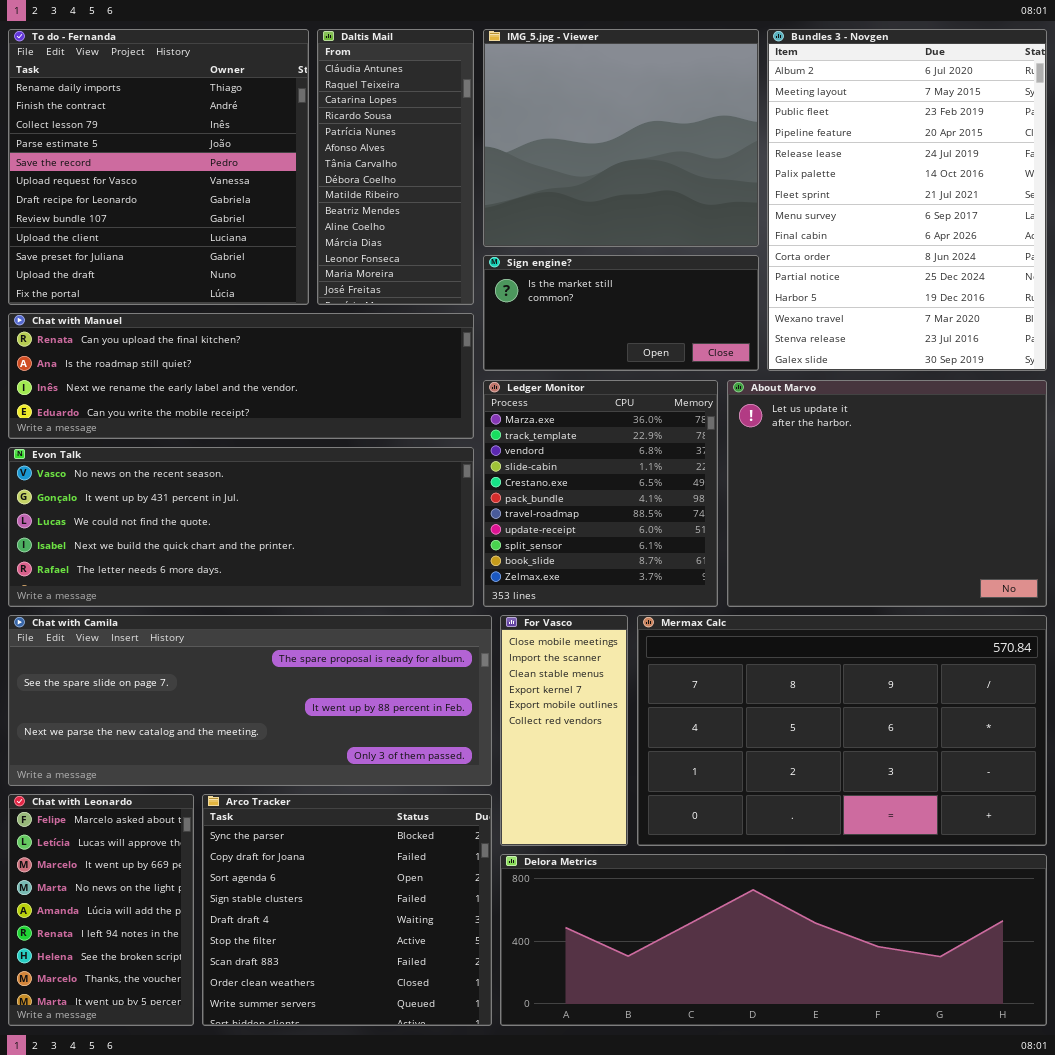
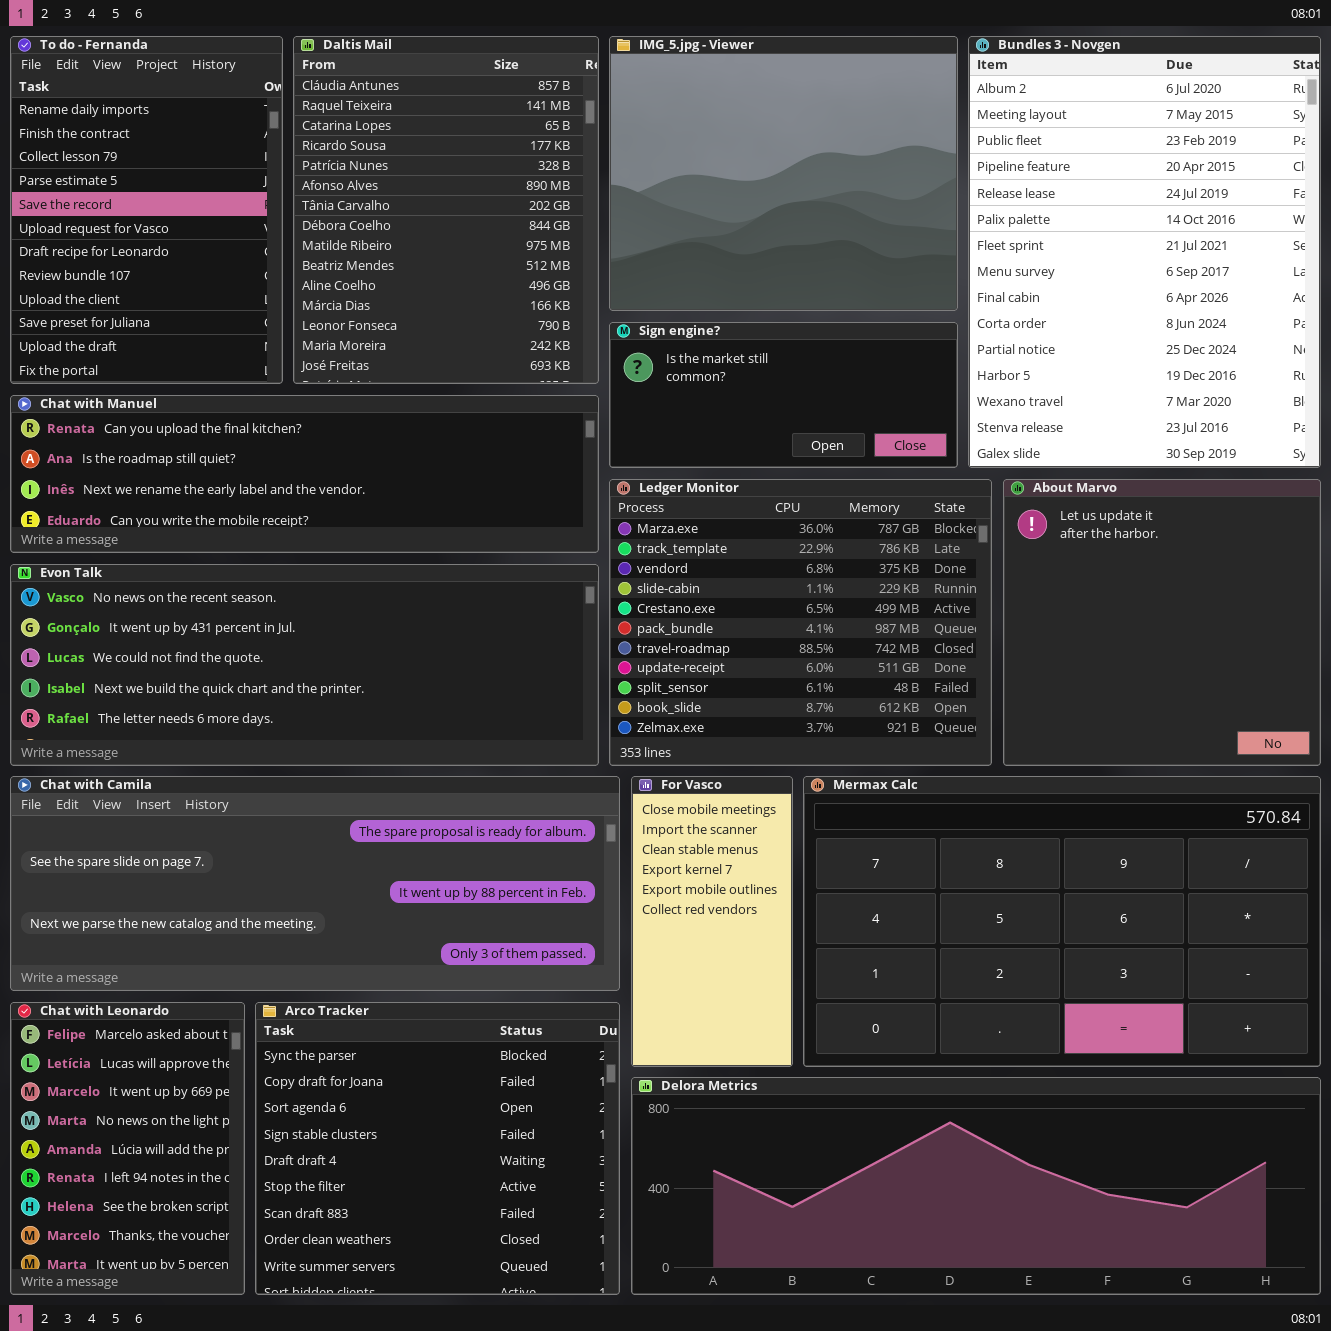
To do - Fernanda: [8,29,309,305] -> [10,36,283,384], resized
Daltis Mail: [317,29,474,305] -> [293,36,599,384], resized
Ledger Monitor: [483,380,718,607] -> [609,479,992,766], resized
About Marvo: [727,380,1047,607] -> [1003,479,1321,766], resized

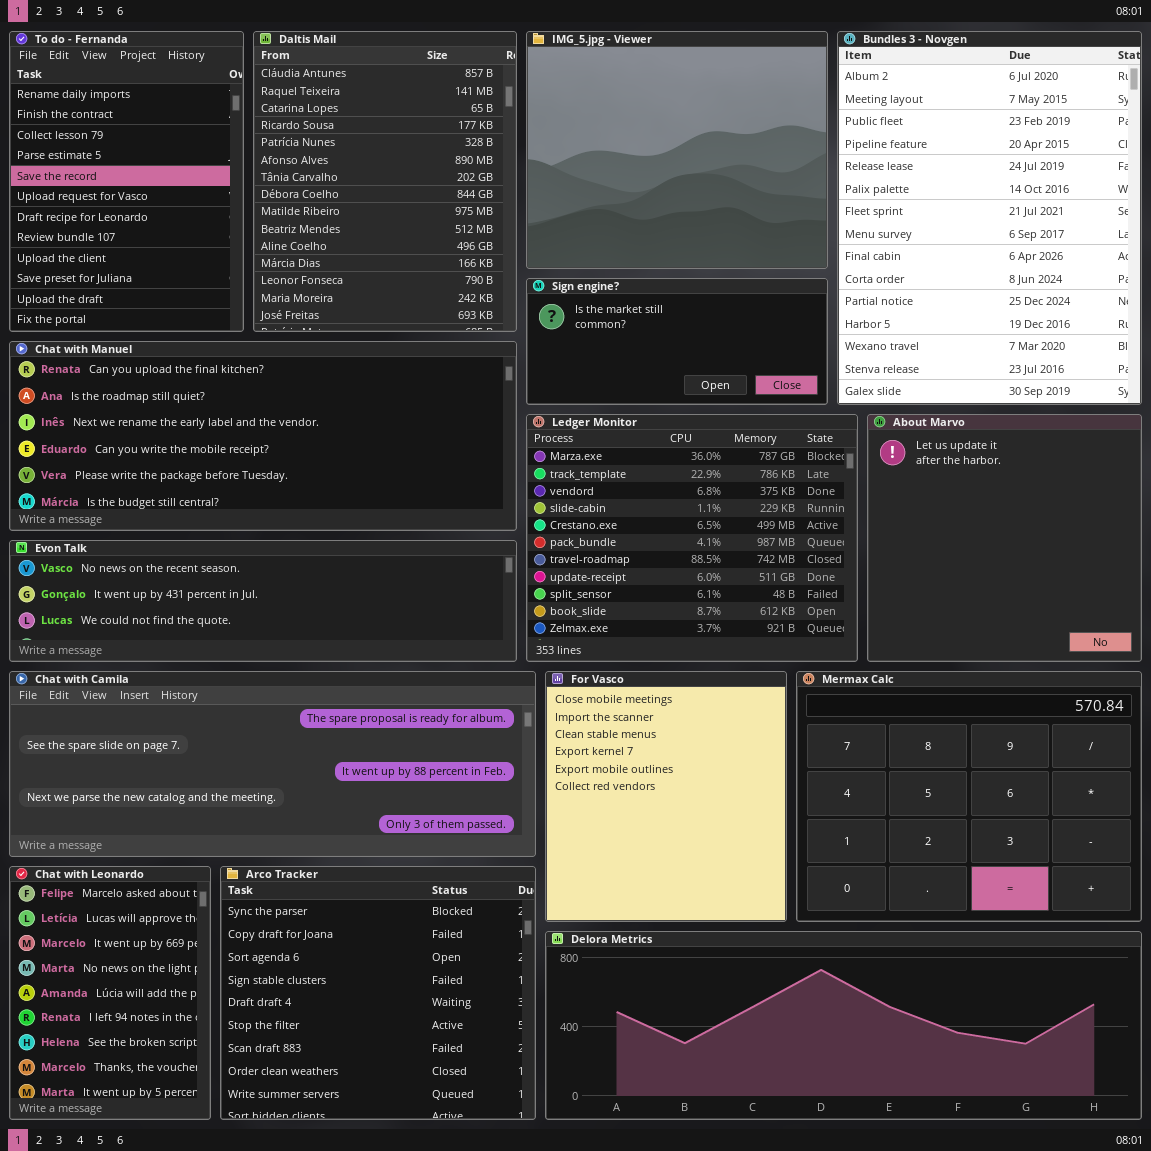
Chat with Manuel: [10,395,599,553] -> [9,341,517,531], resized
Evon Talk: [10,564,599,766] -> [9,540,517,662], resized
For Vasco: [631,776,793,1067] -> [545,671,787,922], resized
Mermax Calc: [803,776,1321,1067] -> [796,671,1142,922], resized

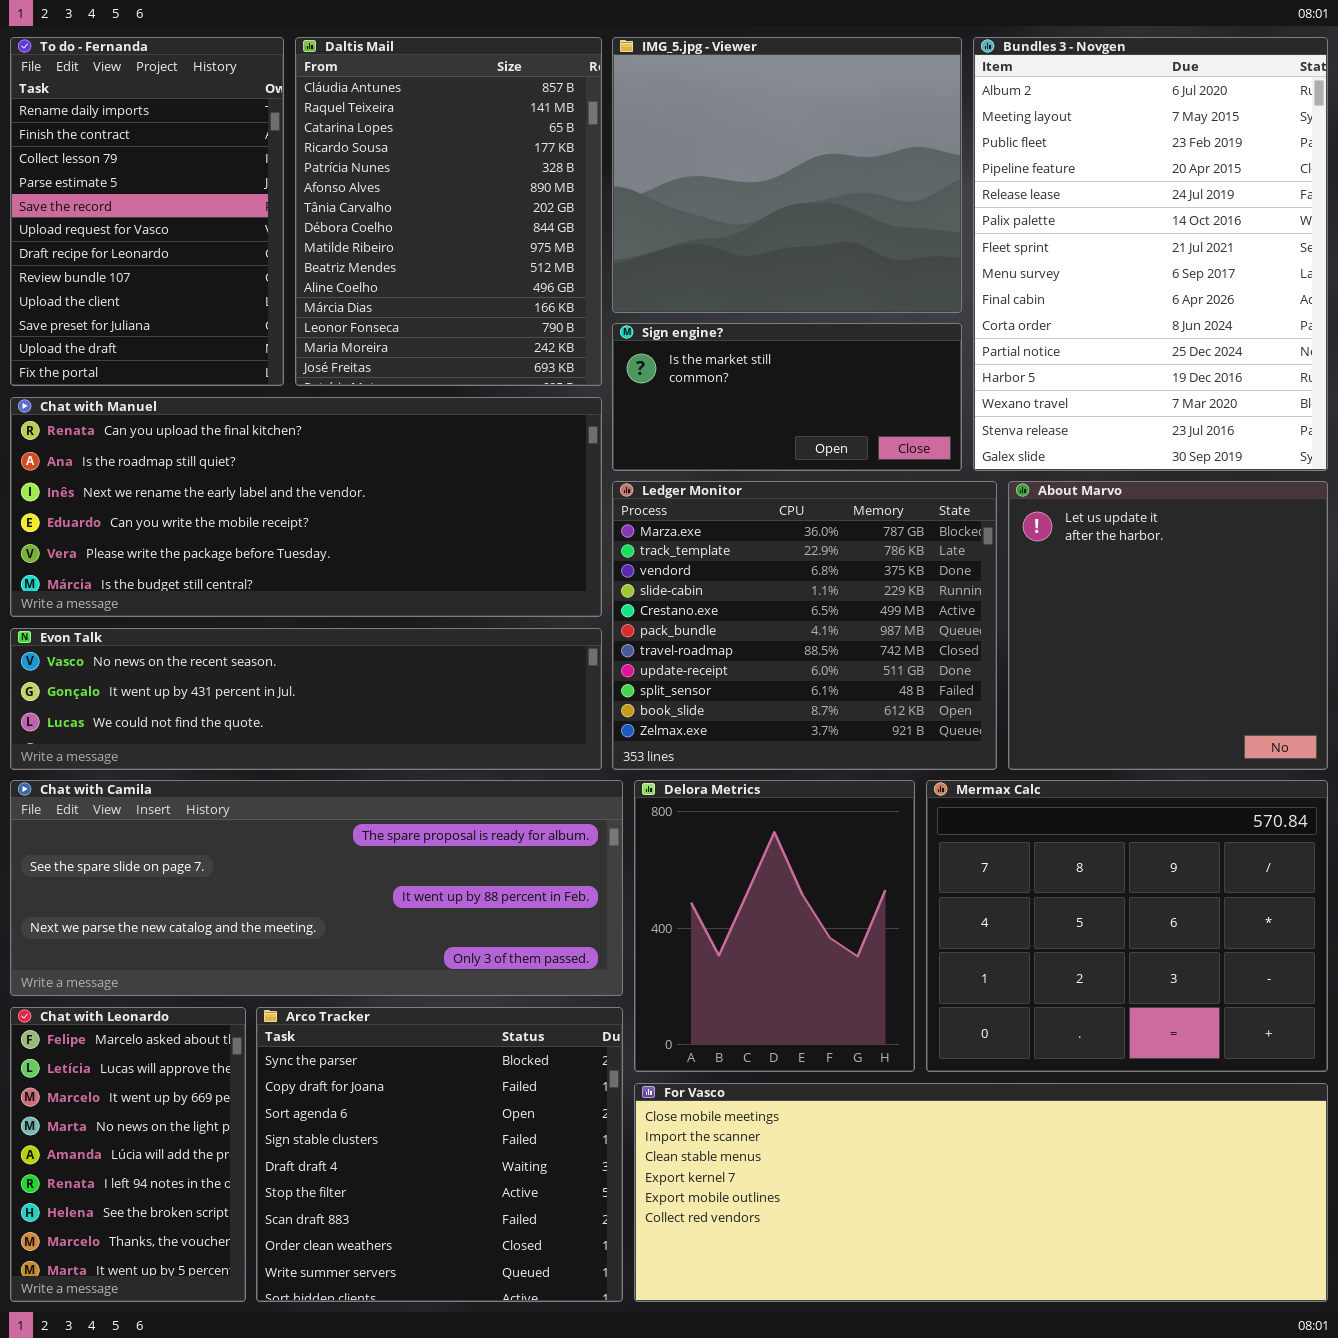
For Vasco: [545,671,787,922] -> [634,1083,1328,1302], moved, resized
Delora Metrics: [545,931,1142,1120] -> [634,780,915,1072], moved, resized

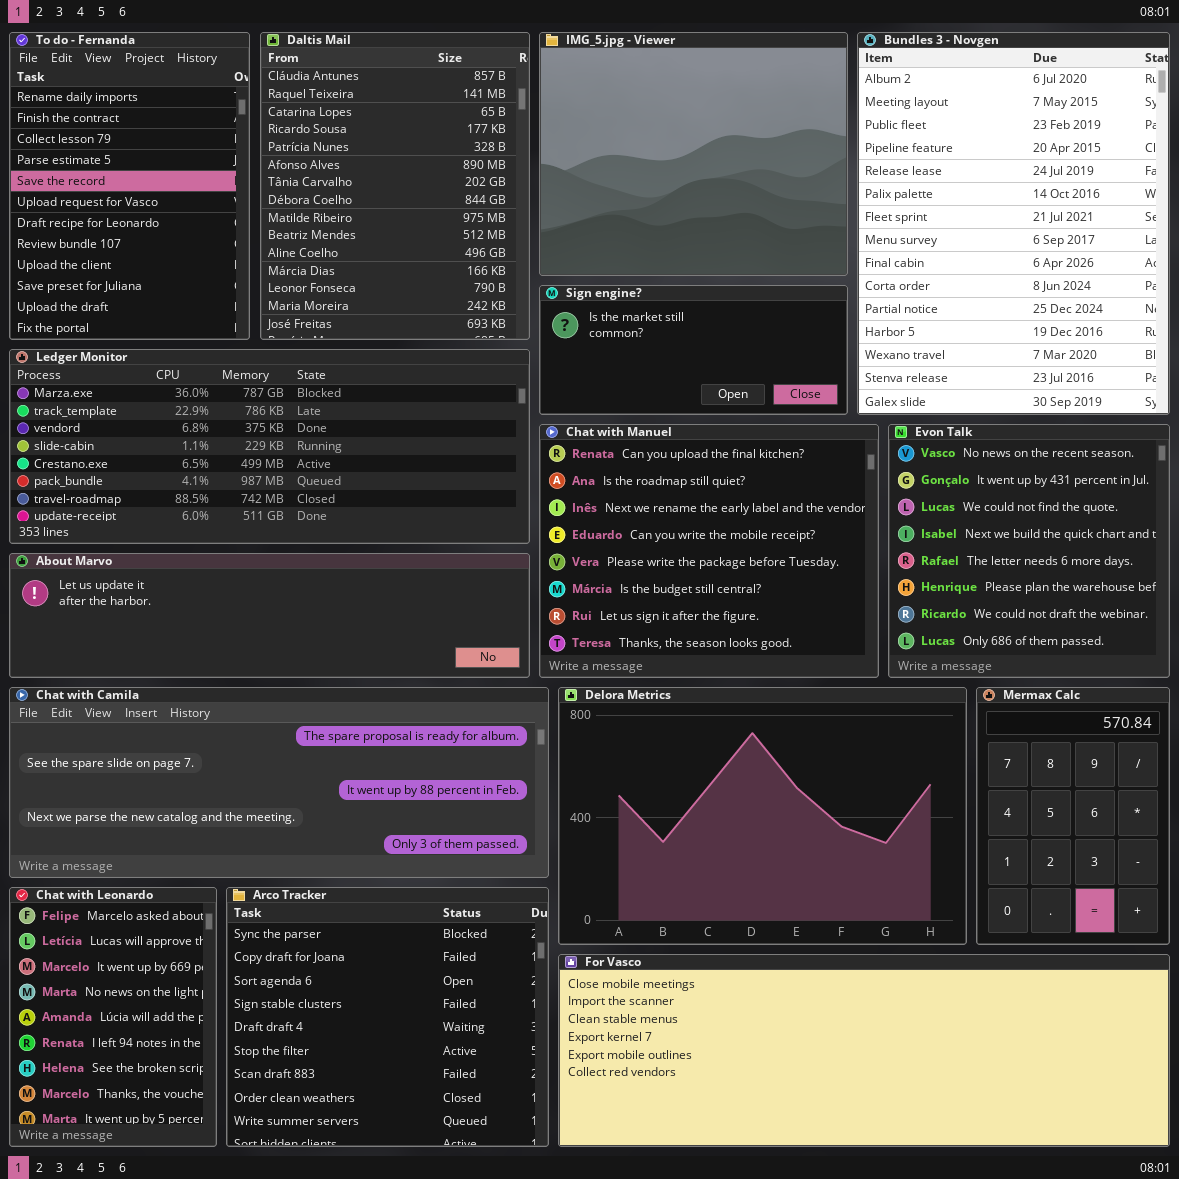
Chat with Manuel: [10,397,602,617] -> [539,424,879,678], moved, resized
Ledger Monitor: [612,481,997,770] -> [9,349,530,544], moved, resized
About Marvo: [1008,481,1328,770] -> [9,553,530,678], moved, resized
Evon Talk: [10,628,602,770] -> [888,424,1170,678], moved, resized
Delora Metrics: [634,780,915,1072] -> [558,687,967,945], resized
Mermax Calc: [926,780,1328,1072] -> [976,687,1170,945], resized

